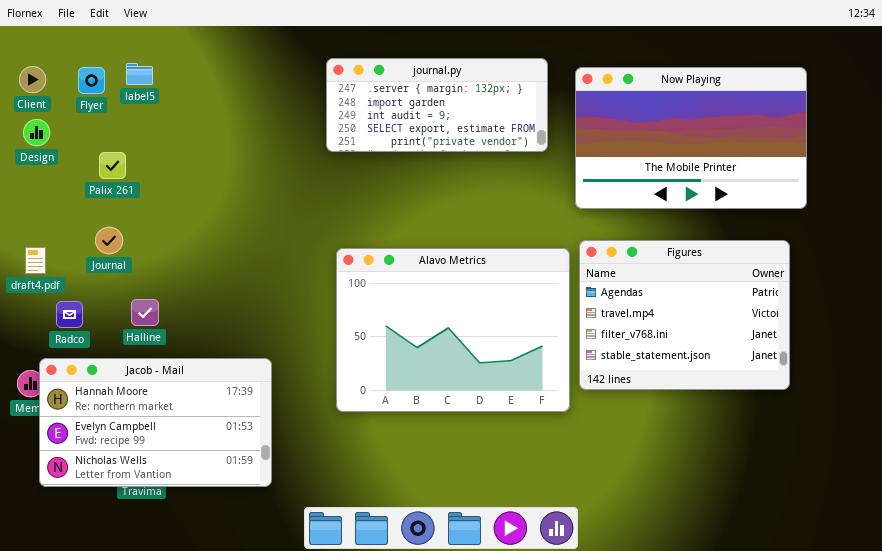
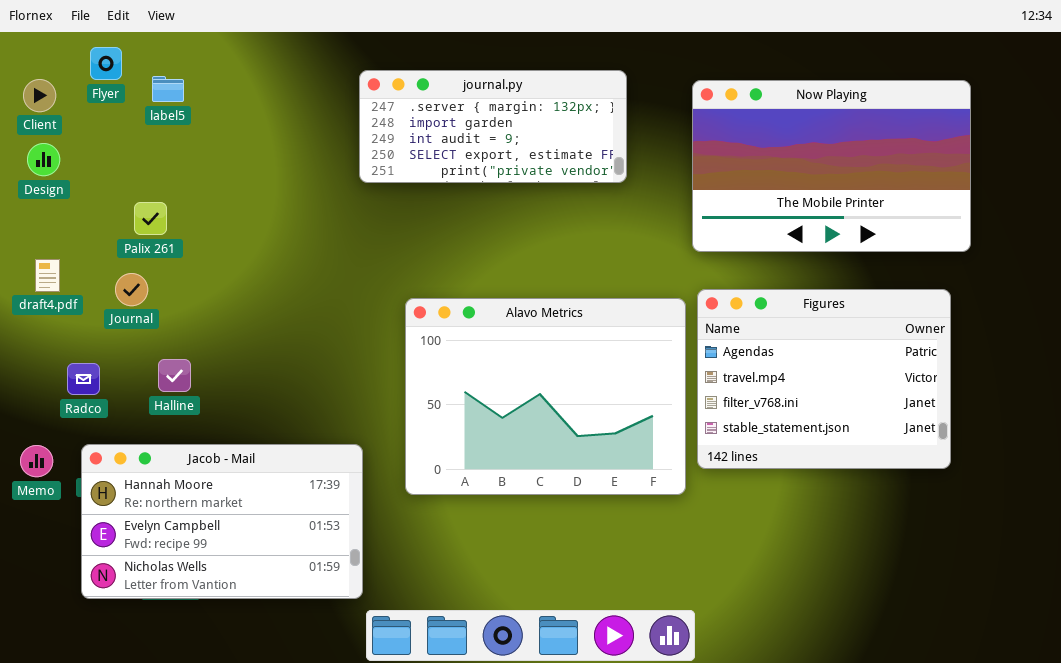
journal.py: [326,58,548,152] -> [359,70,627,183], moved
Flyer: [78,67,105,94] -> [90,47,122,80], moved
Palix 261: [99,152,126,179] -> [134,202,167,235], moved
draft4.pdf: [25,247,46,274] -> [35,259,60,292], moved
Jacob - Mail: [39,358,272,487] -> [81,444,363,599], moved

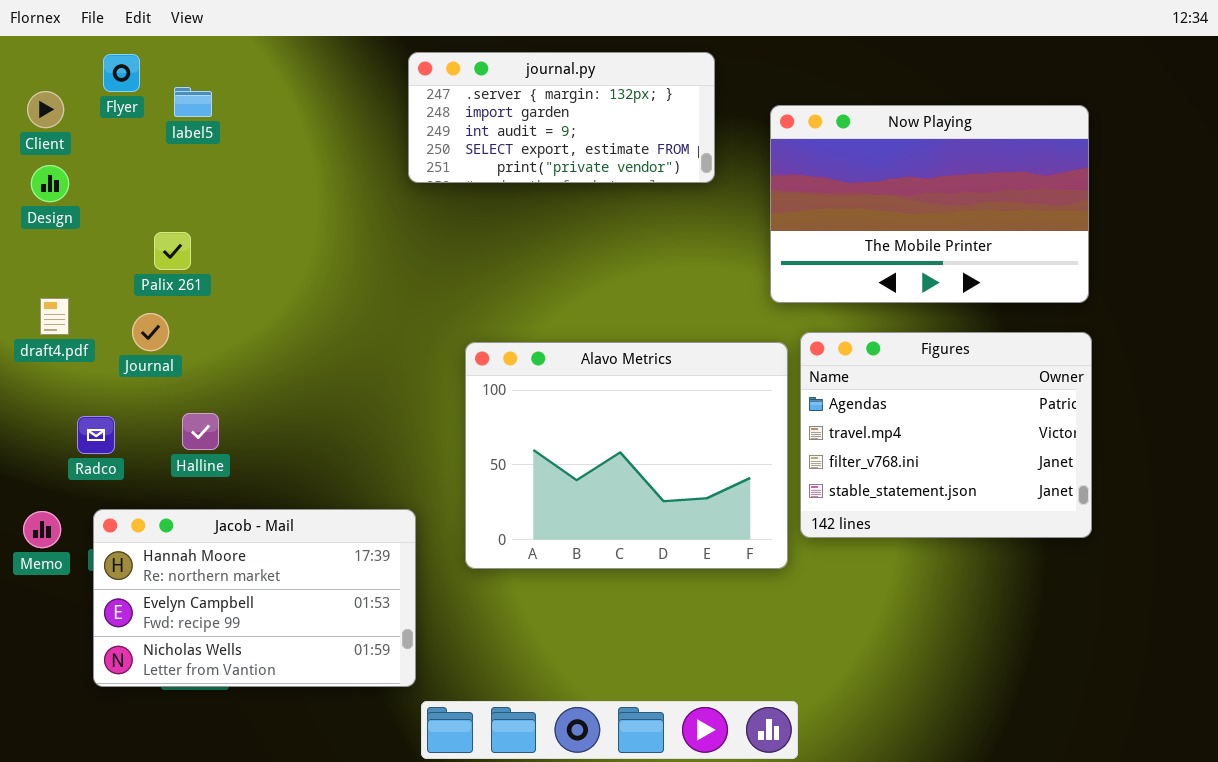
journal.py: [359,70,627,183] -> [408,52,715,183], moved
Now Playing: [692,80,971,252] -> [770,105,1089,303], moved

